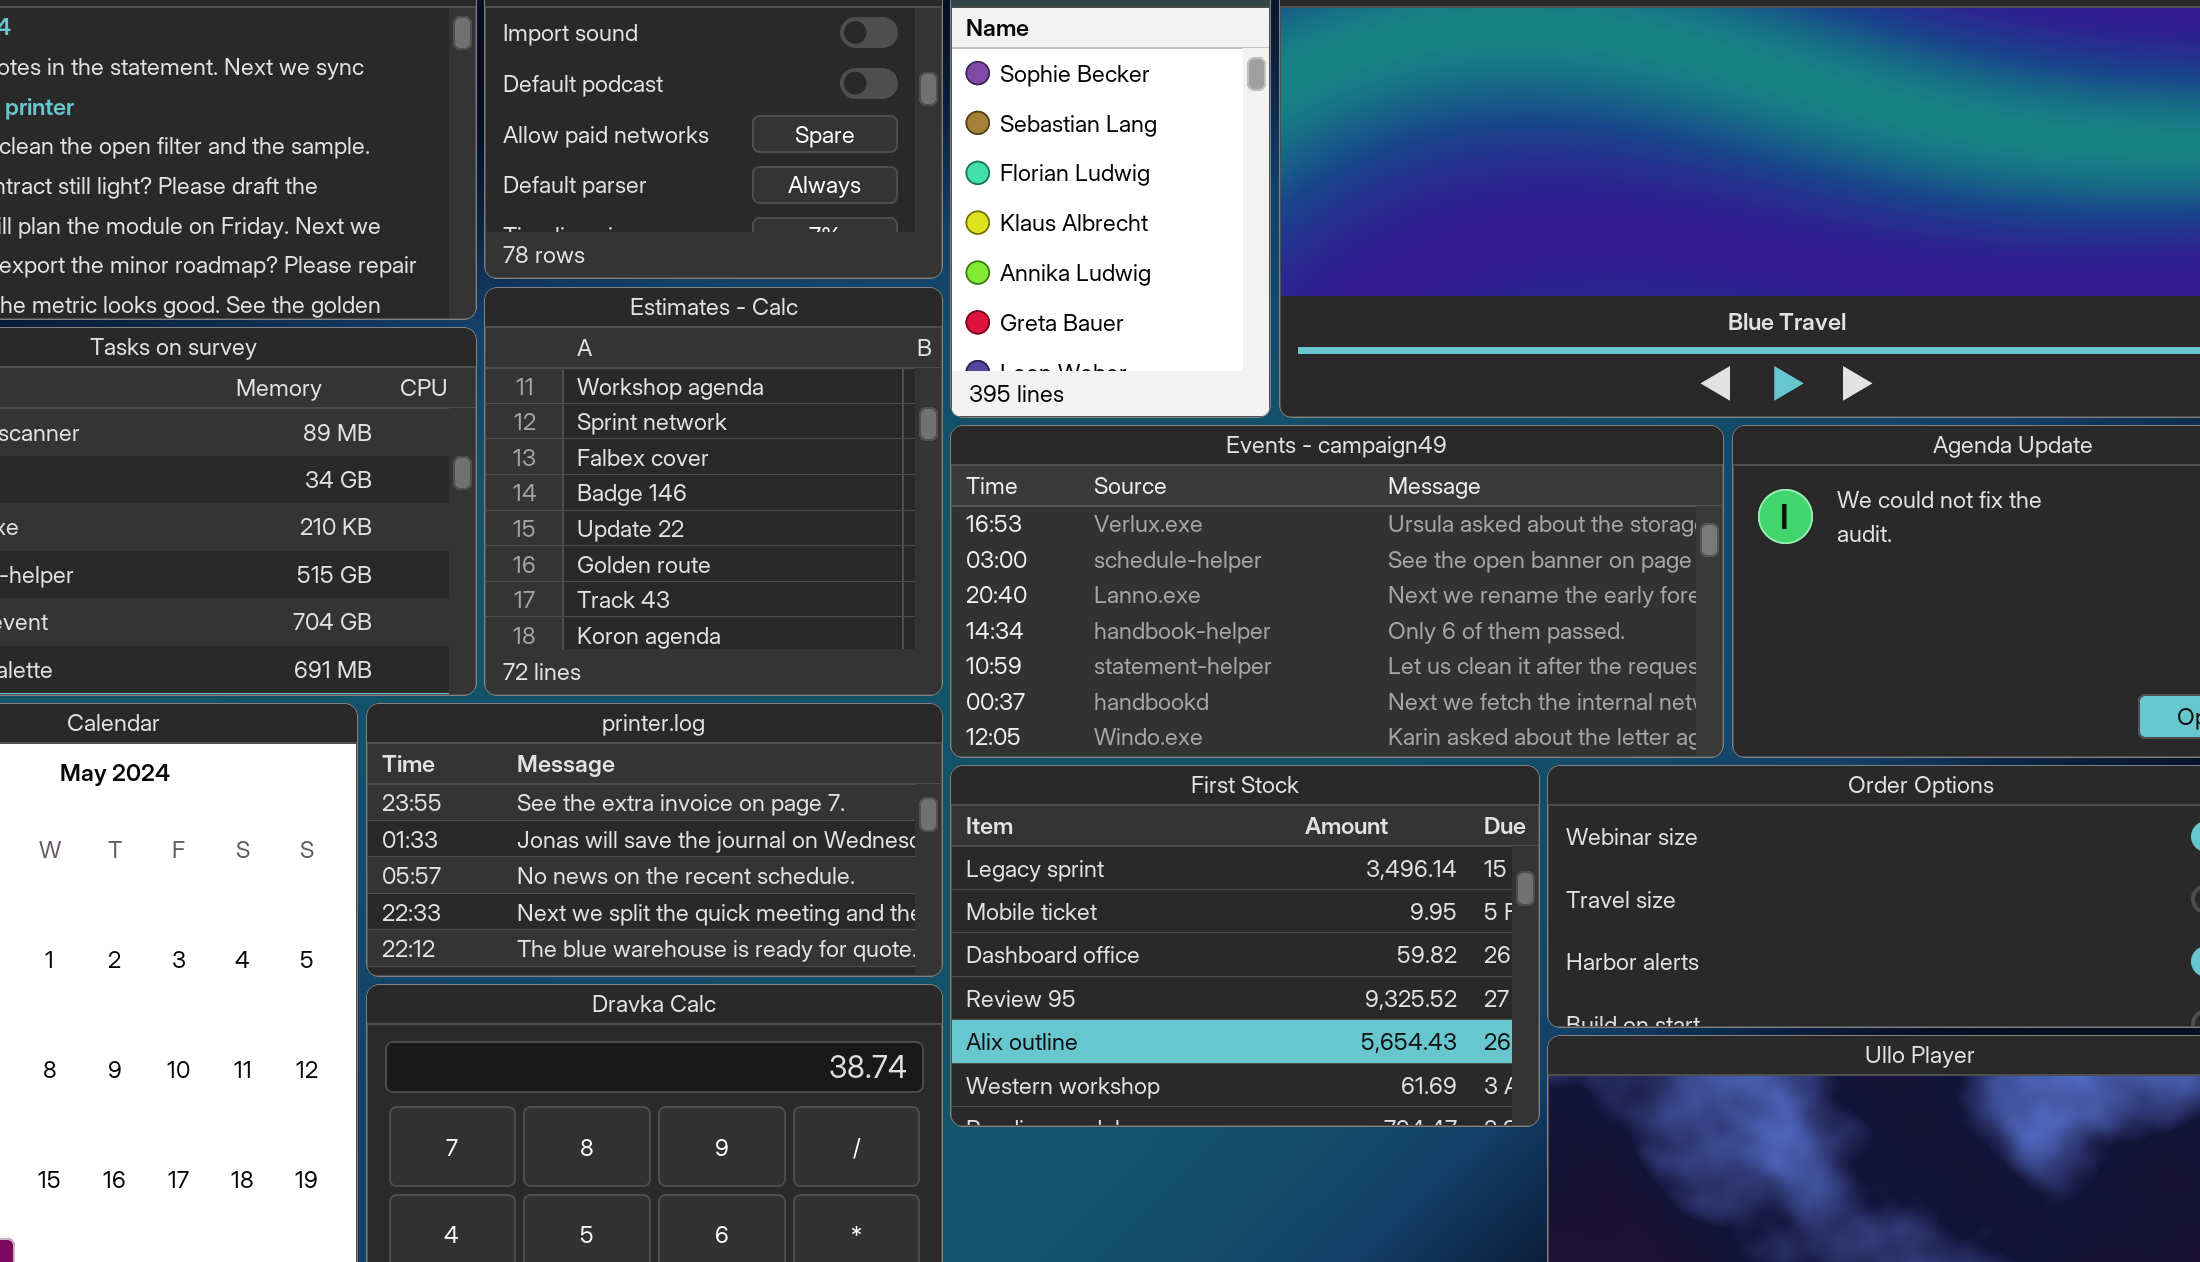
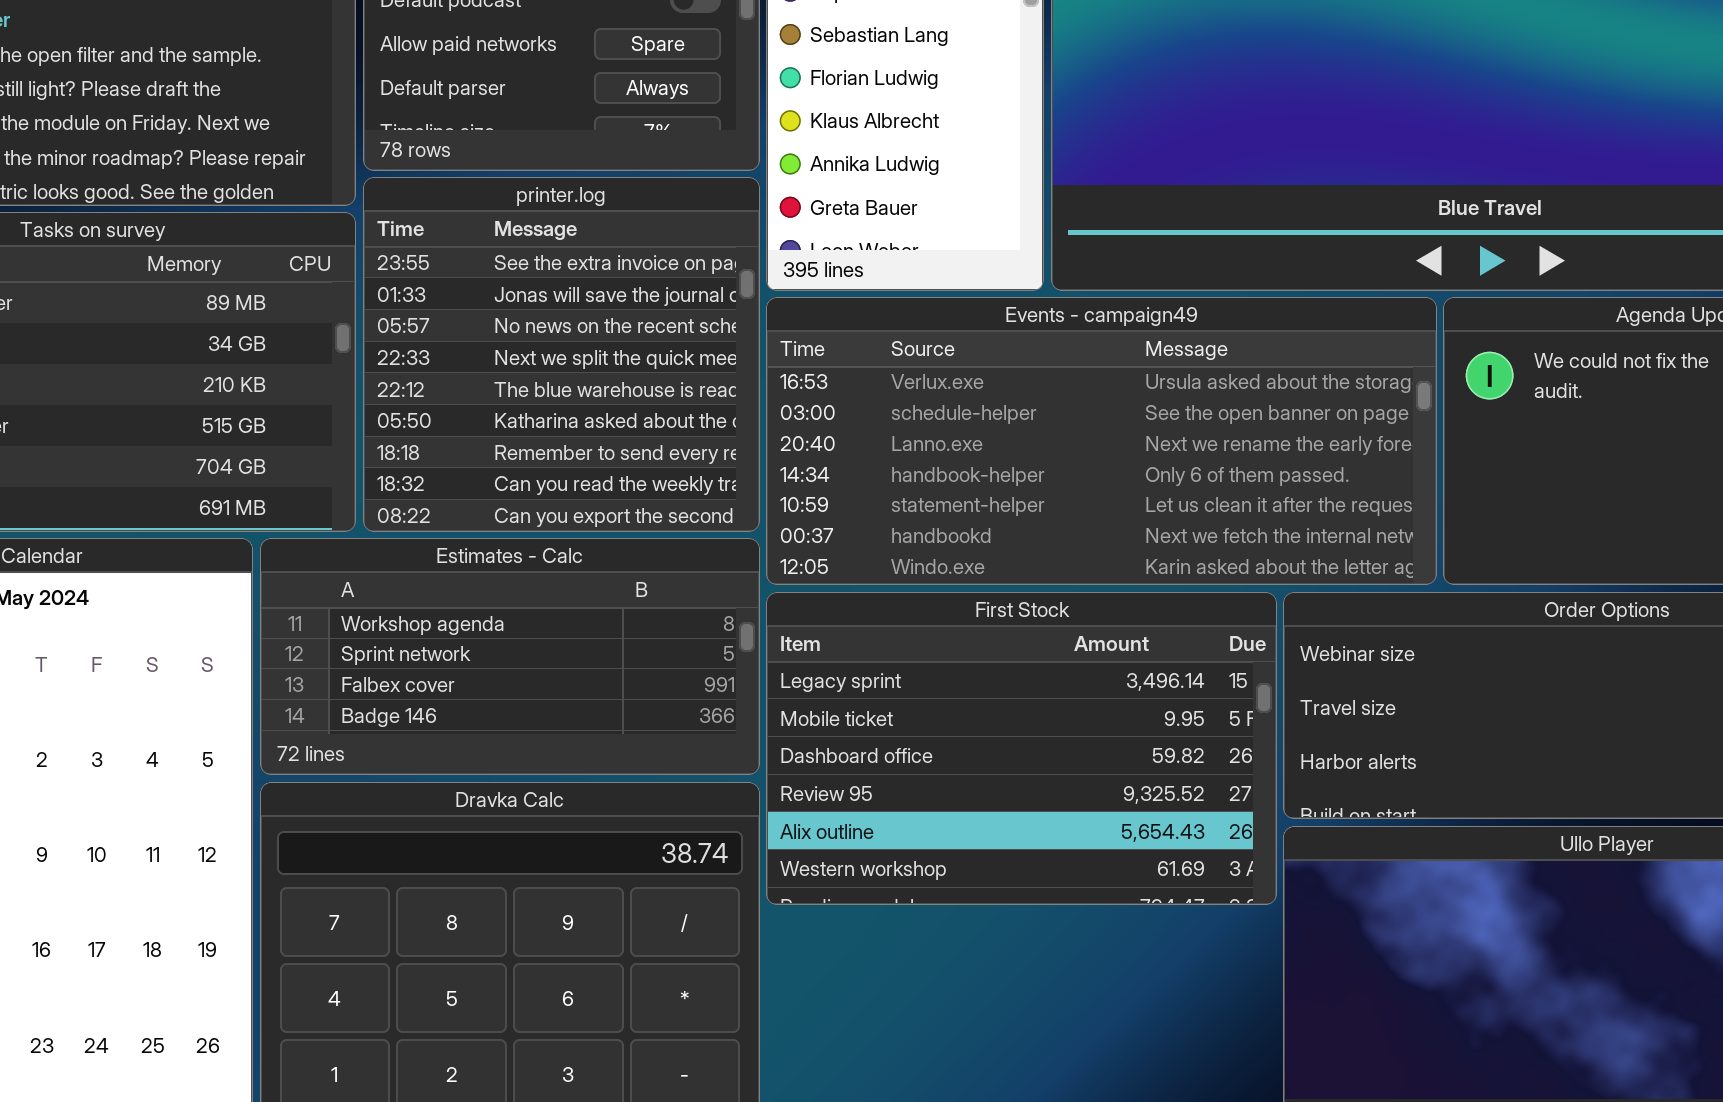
Estimates - Calc: [484,287,943,696] -> [260,538,760,775], moved, resized
printer.log: [366,703,943,977] -> [363,177,760,532], moved, resized

